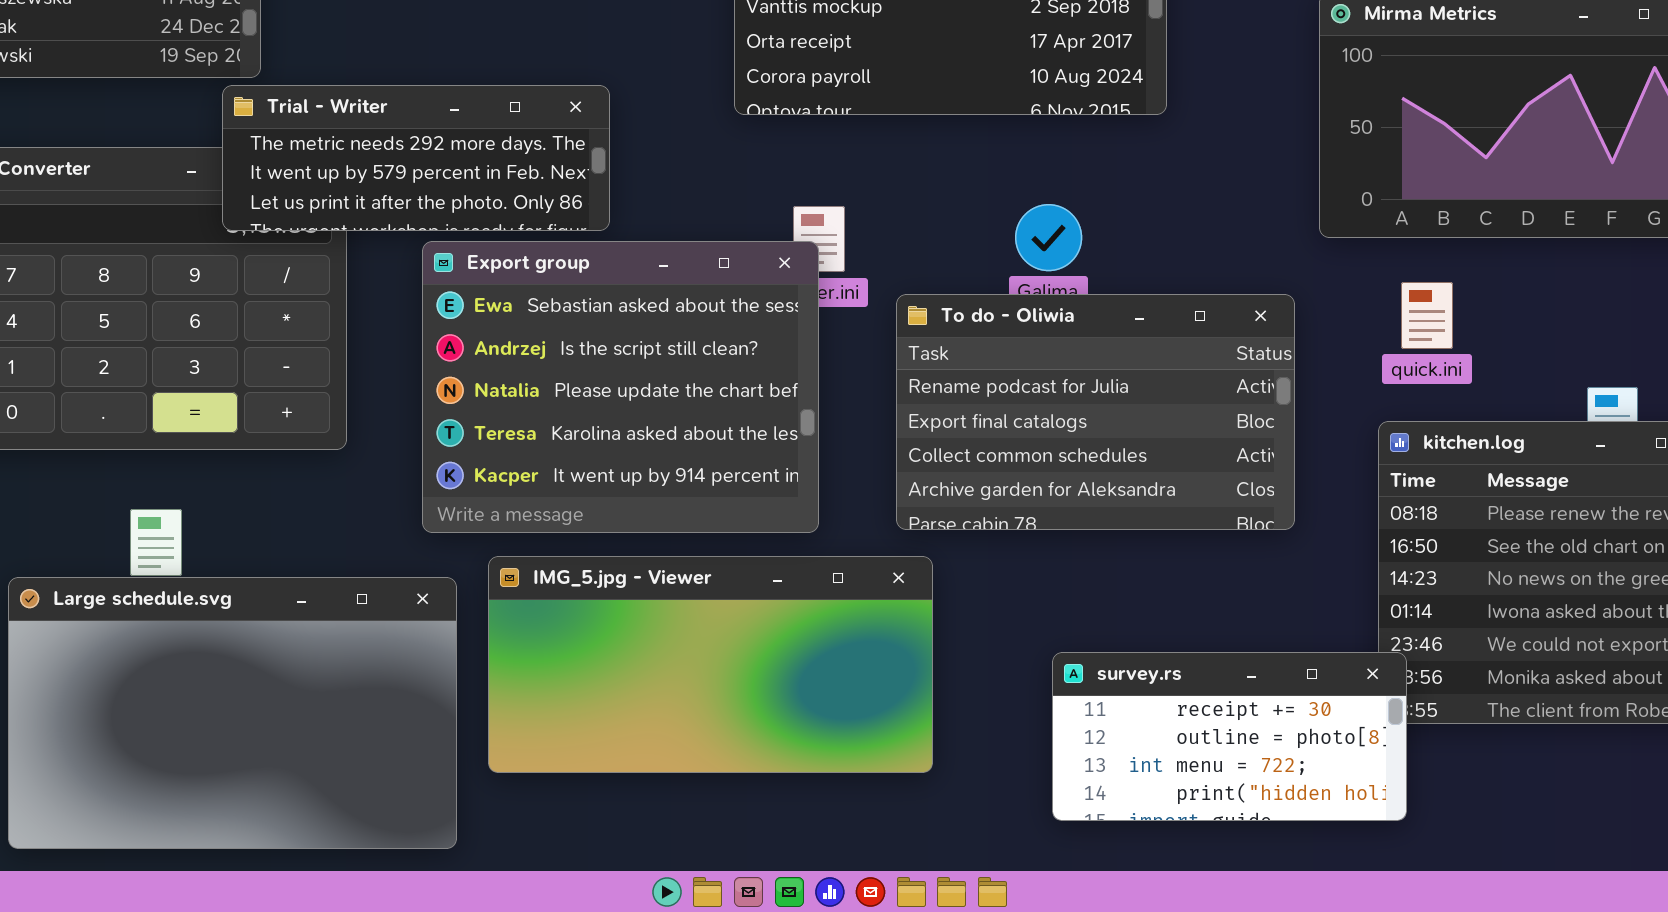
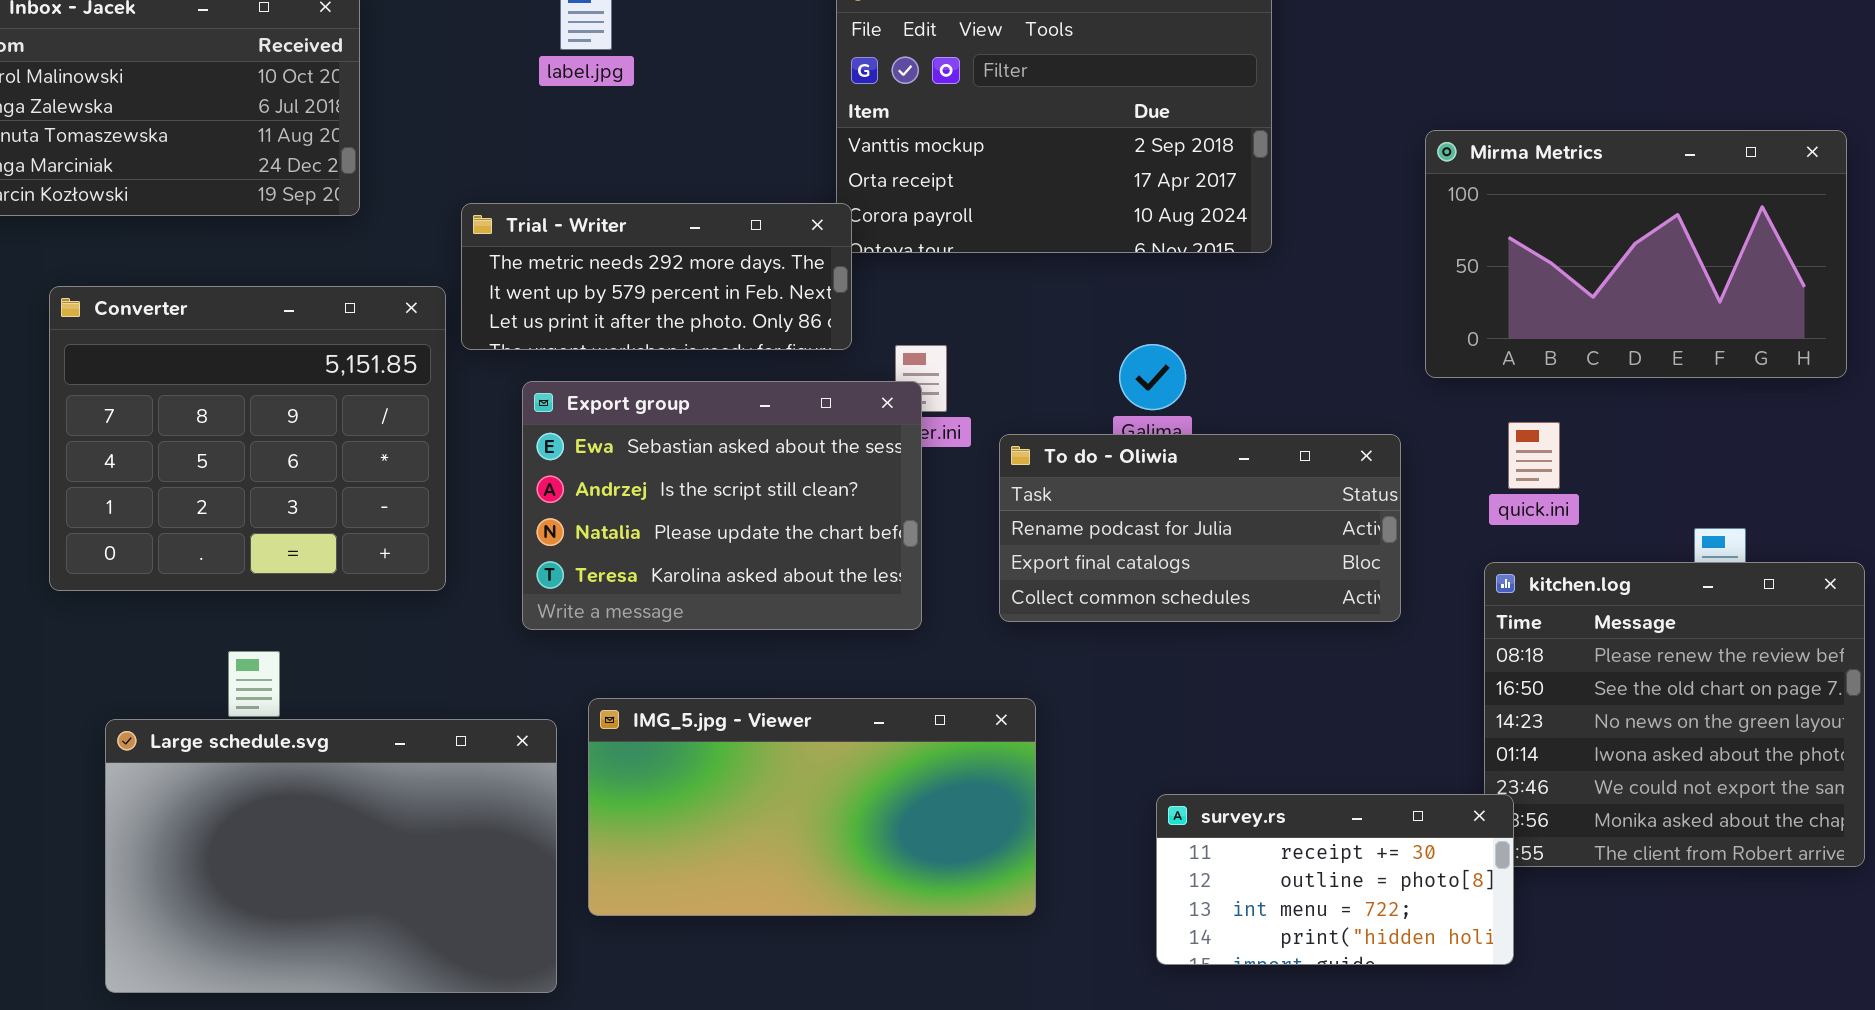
Trial - Writer: [222,85,610,231] -> [461,203,852,350], moved
Export group: [422,241,819,533] -> [522,381,922,630], resized
To do - Oliwia: [896,294,1295,530] -> [999,434,1401,622], resized

